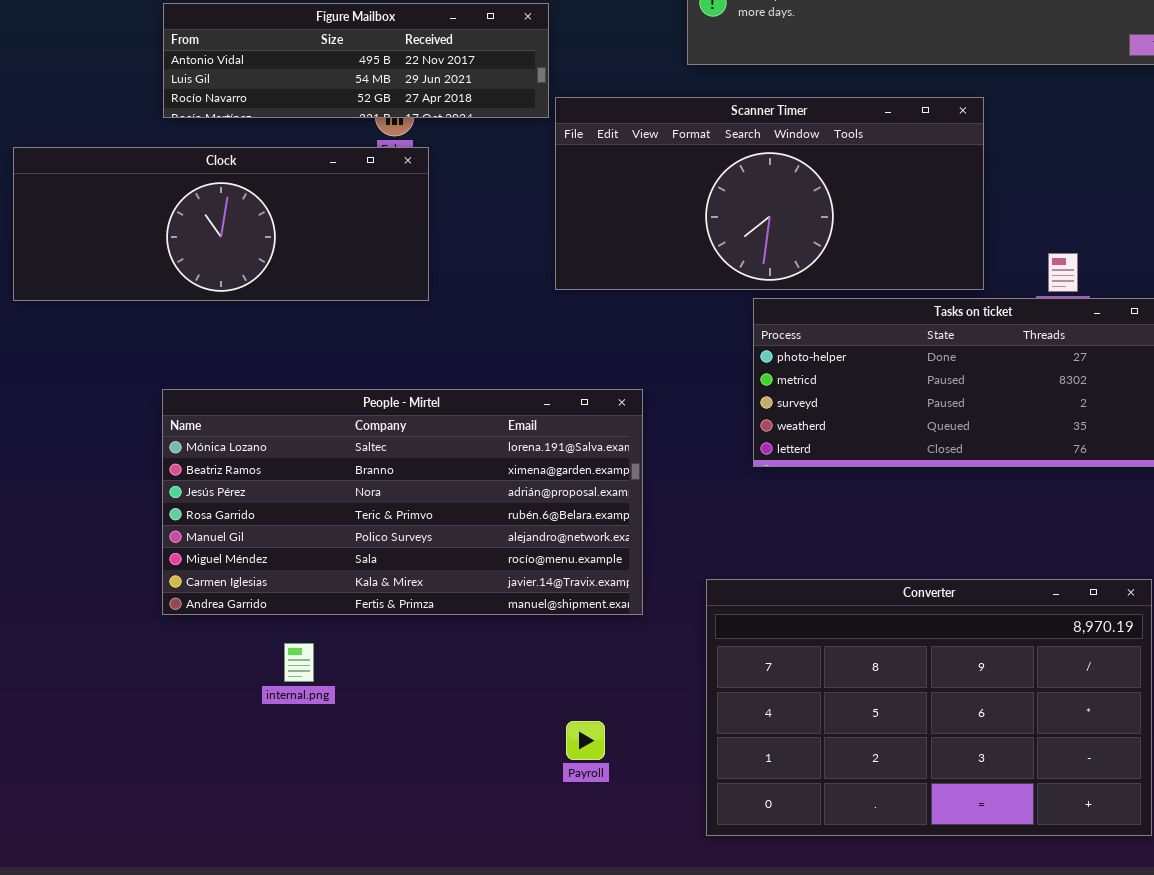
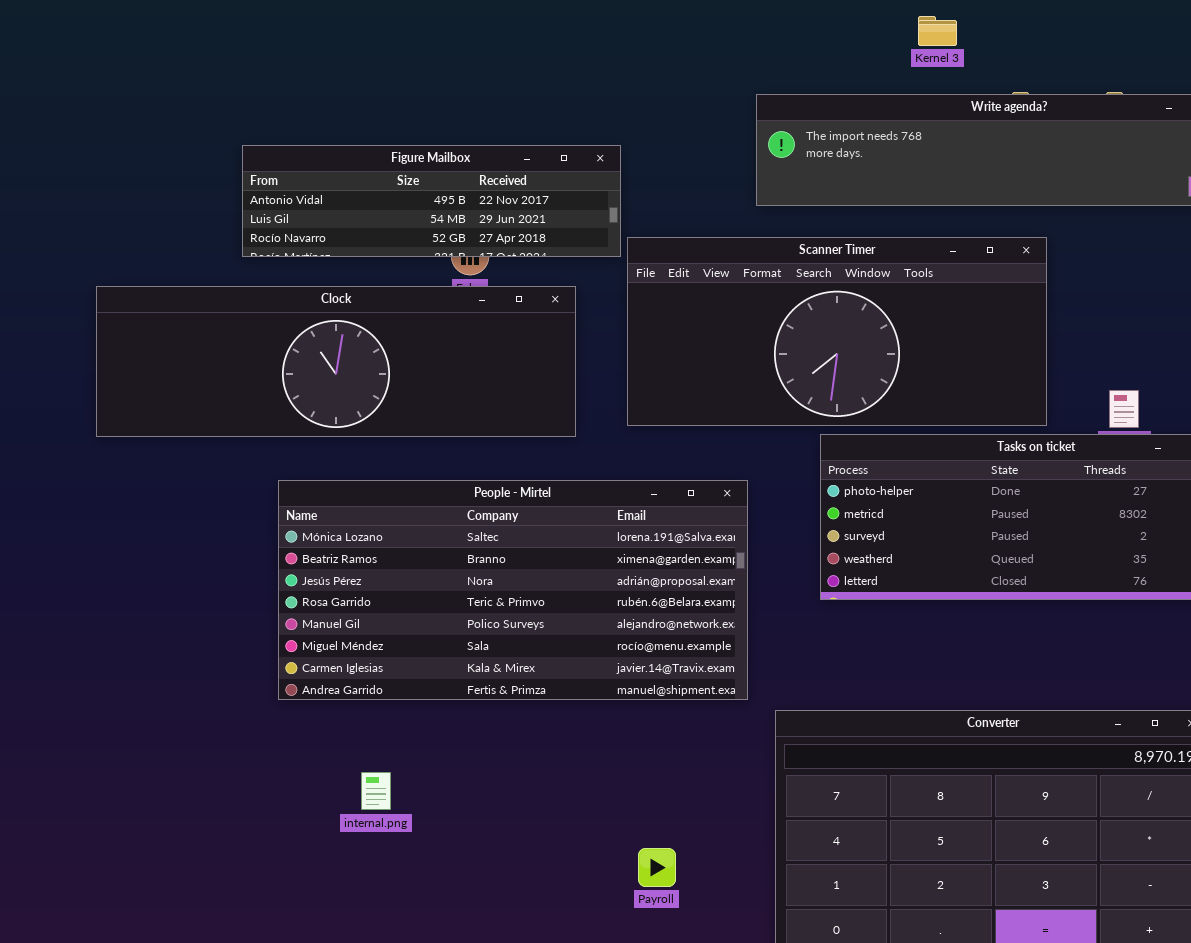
Clock: [13,147,429,301] -> [96,286,576,437], resized
People - Mirtel: [162,389,643,615] -> [278,480,748,700], moved

